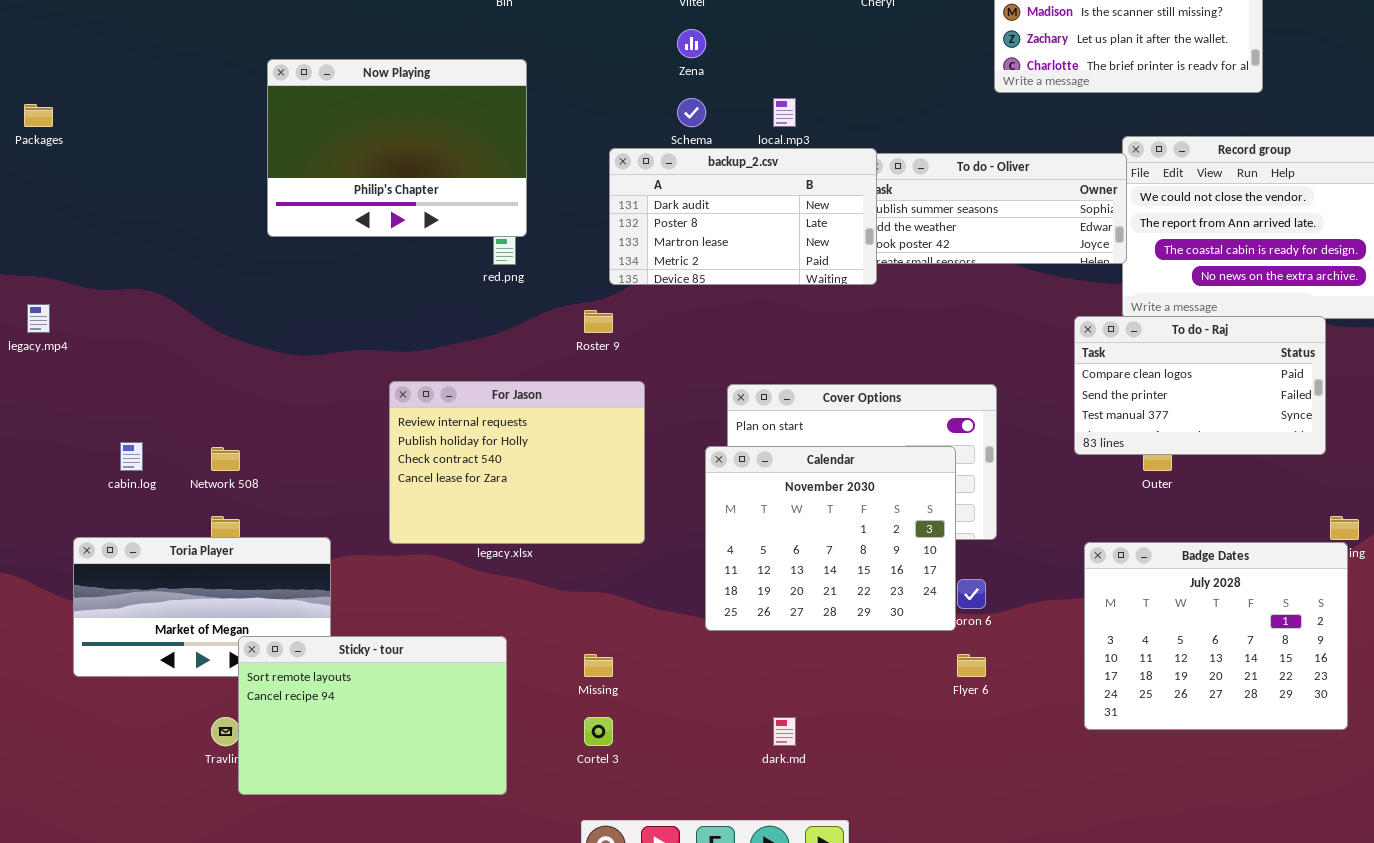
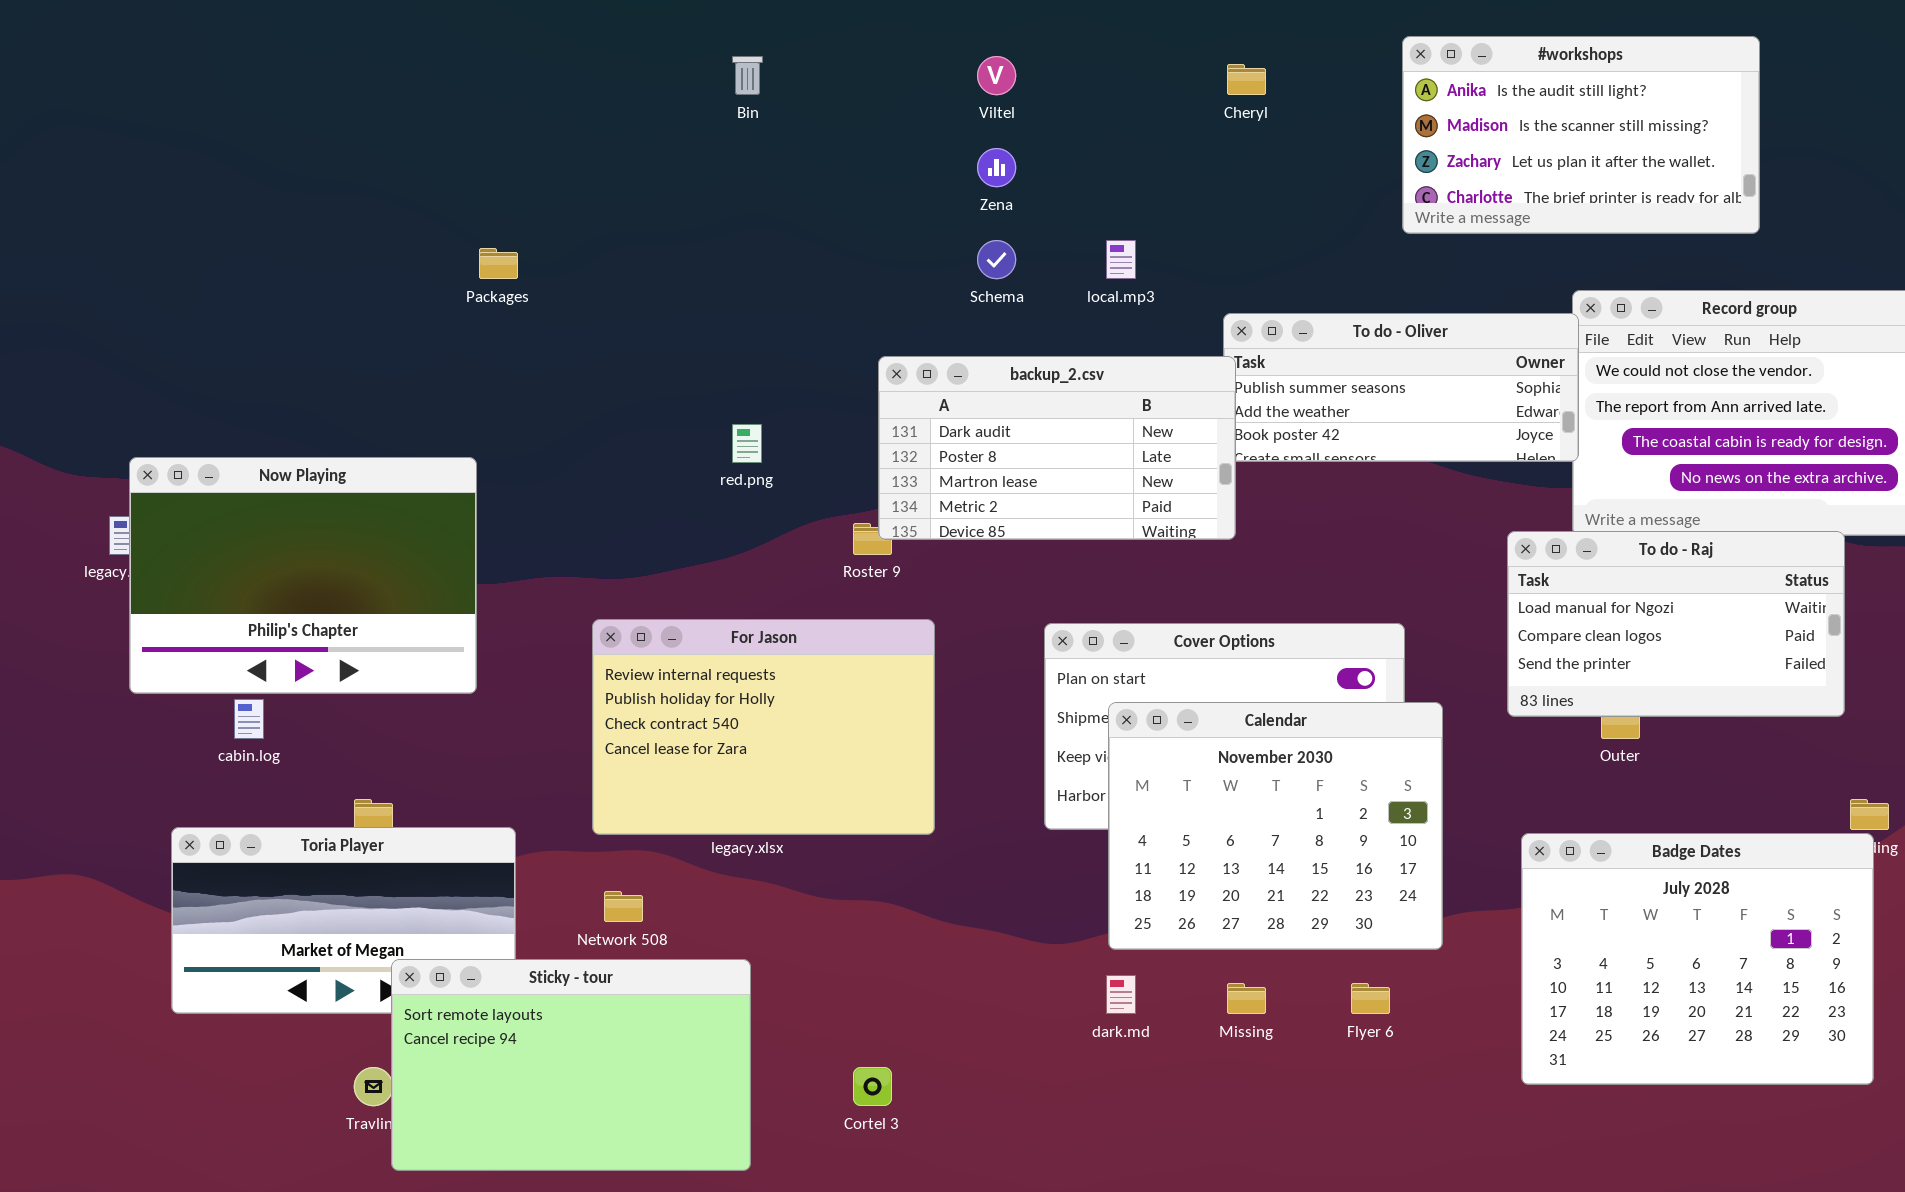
Now Playing: [267,59,527,237] -> [129,457,477,694], moved
Packages: [24,104,53,127] -> [479,248,518,279], moved
backup_2.csv: [609,148,877,285] -> [878,356,1236,540], moved
To do - Raj: [1074,316,1326,455] -> [1507,531,1845,717], scrolled up 1 row
Calendar: [705,446,956,631] -> [1108,702,1443,950], moved
Network 508: [211,447,240,471] -> [604,891,643,922], moved
Missing: [584,654,613,677] -> [1227,983,1266,1014], moved
dark.md: [773,717,796,746] -> [1106,975,1136,1014], moved

